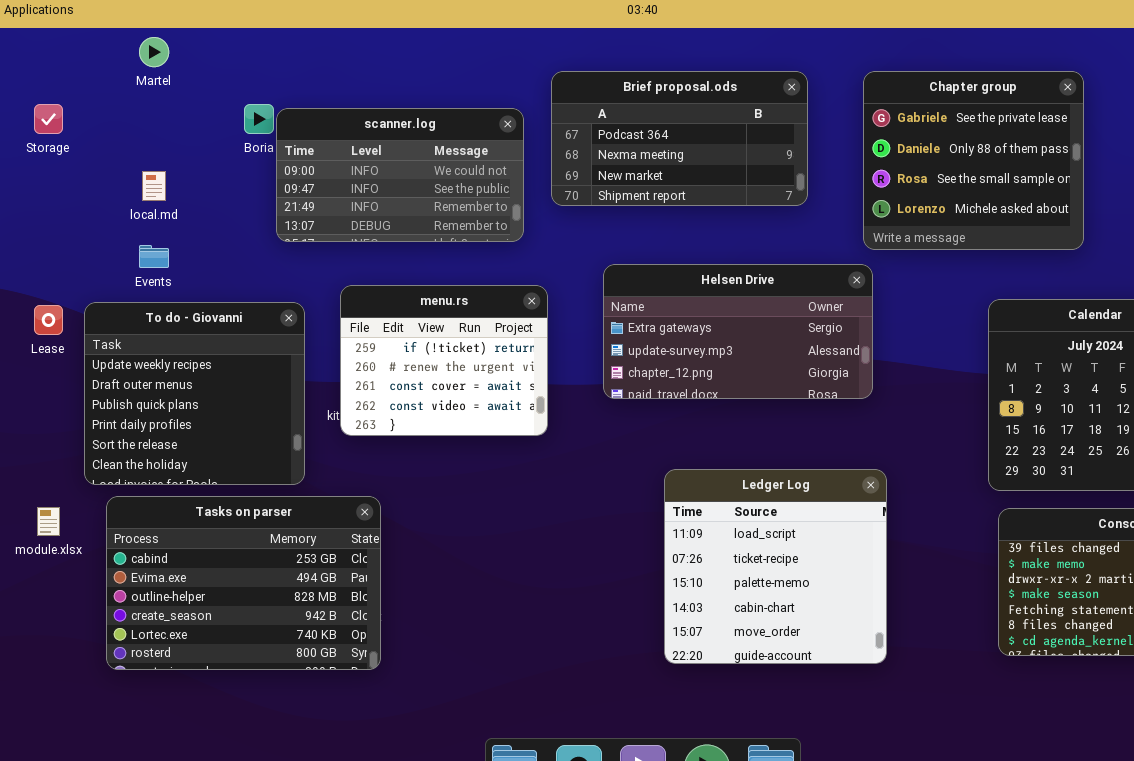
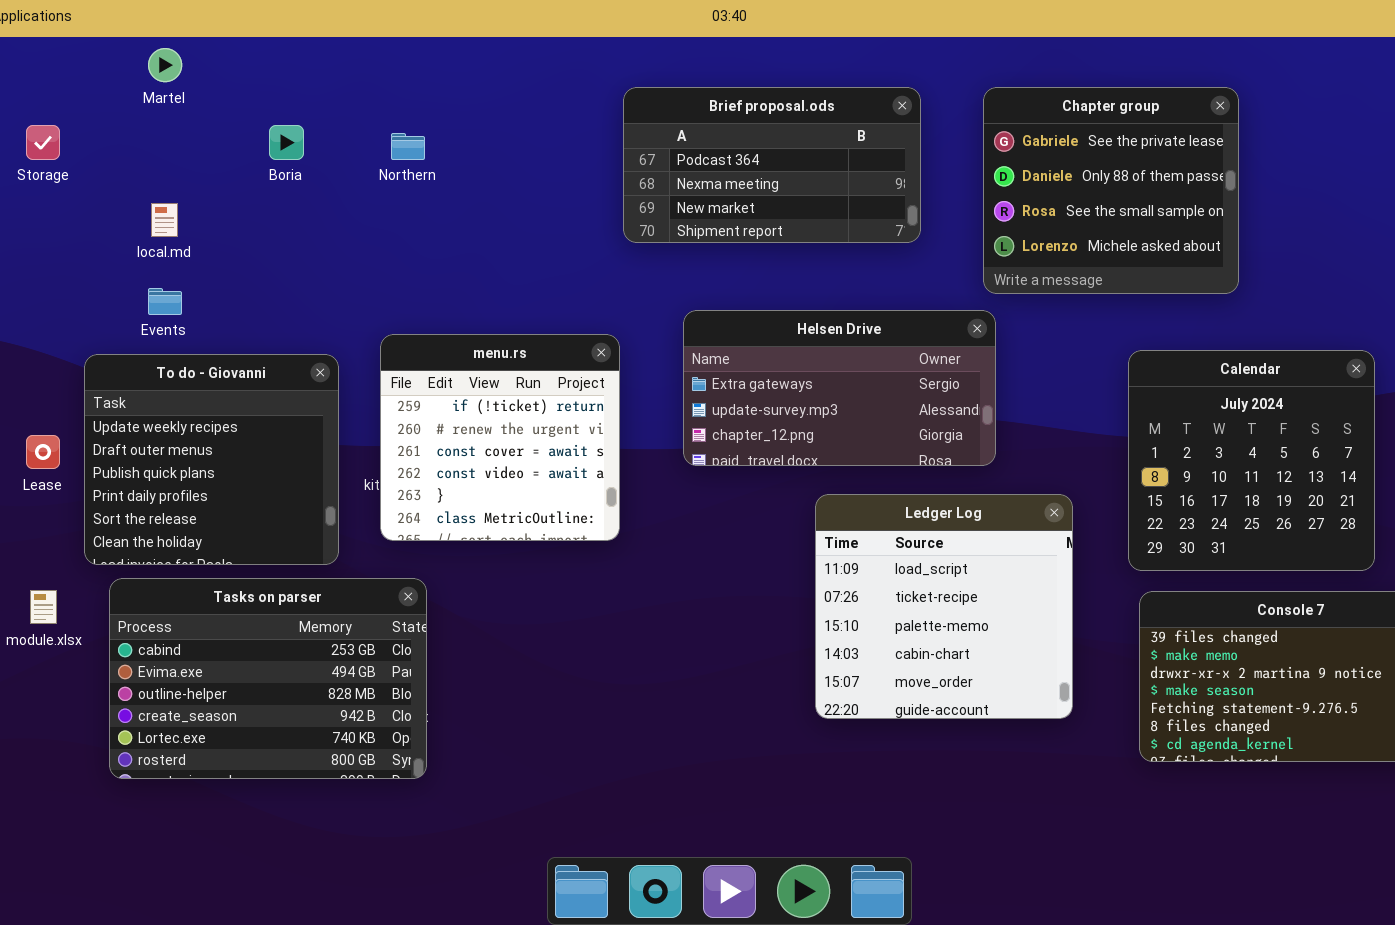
scanner.log: [276,108,524,242] -> none, closed
menu.rs: [340,285,548,436] -> [380,334,620,541], resized
Lease: [34,305,63,335] -> [26,435,60,469], moved
Ledger Log: [664,469,887,664] -> [815,494,1073,719], moved

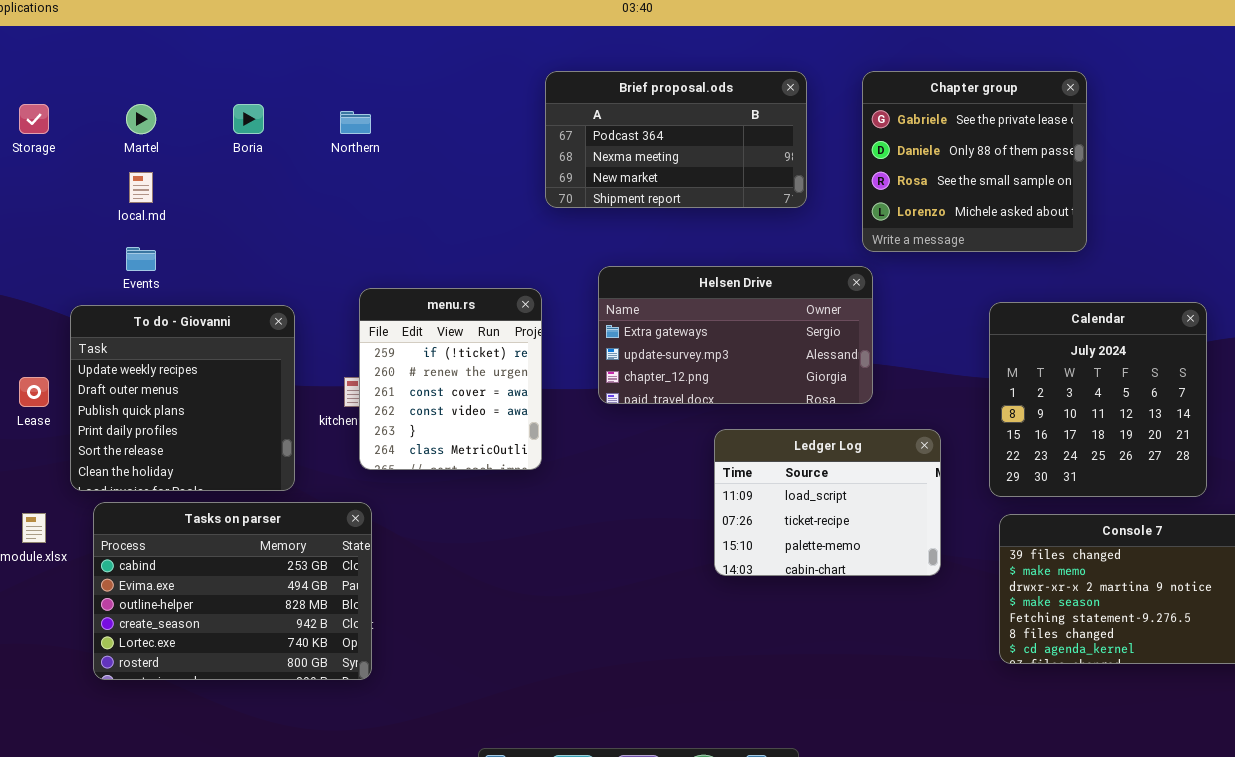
Martel: [148,48,182,82] -> [126,104,156,134], moved
menu.rs: [380,334,620,541] -> [359,288,542,470], resized
Ledger Log: [815,494,1073,719] -> [714,429,941,576], resized

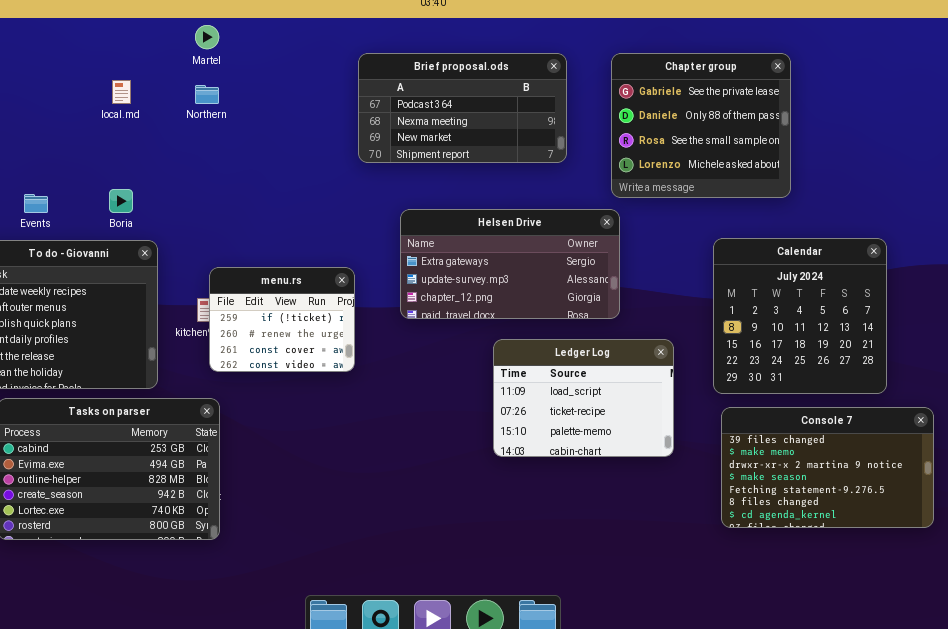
Martel: [126,104,156,134] -> [195,25,219,49], moved
Boria: [233,104,264,134] -> [109,189,133,213], moved
local.md: [129,172,153,203] -> [112,80,131,104], moved
menu.rs: [359,288,542,470] -> [209,267,355,372], resized

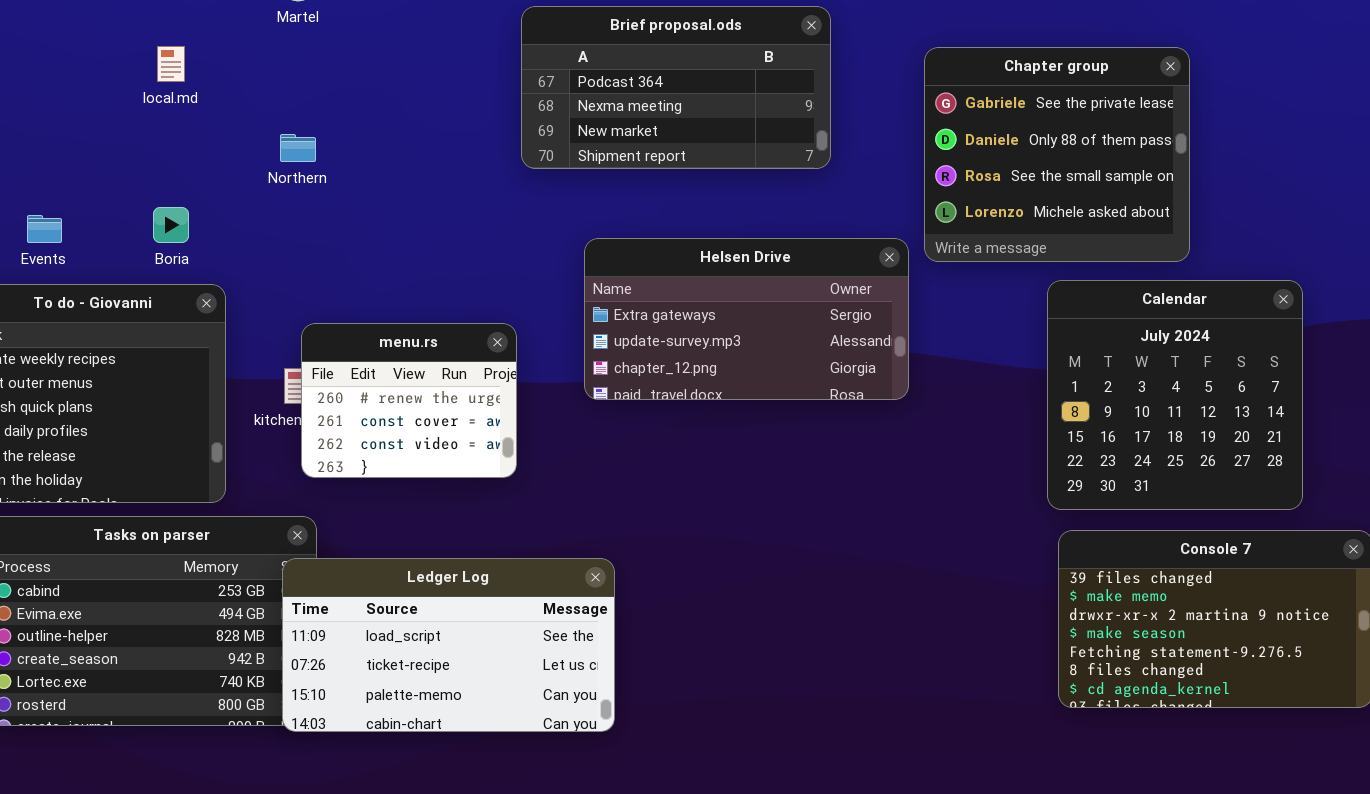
Chapter group: [611,53,791,198] -> [924,47,1190,262], moved
Northern: [195,85,219,104] -> [280,134,316,162], moved
menu.rs: [209,267,355,372] -> [301,323,517,478], scrolled down 1 row
Ledger Log: [493,339,674,457] -> [282,558,615,732], moved, resized

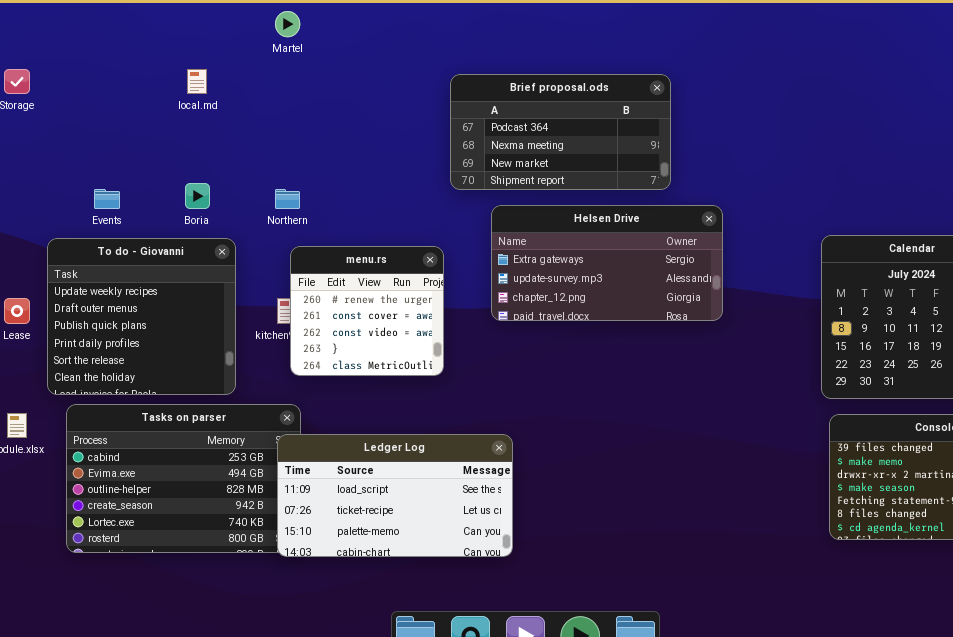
Brief proposal.ods: [521,6,831,169] -> [450,74,671,190], moved
Chapter group: [924,47,1190,262] -> none, closed
Northern: [280,134,316,162] -> [275,189,300,209], moved
menu.rs: [301,323,517,478] -> [290,246,444,376], resized

